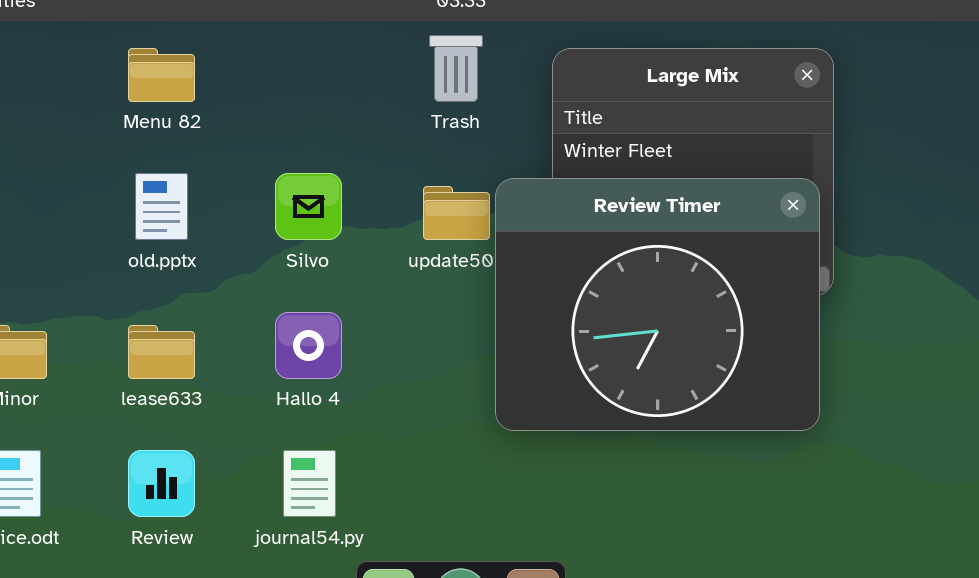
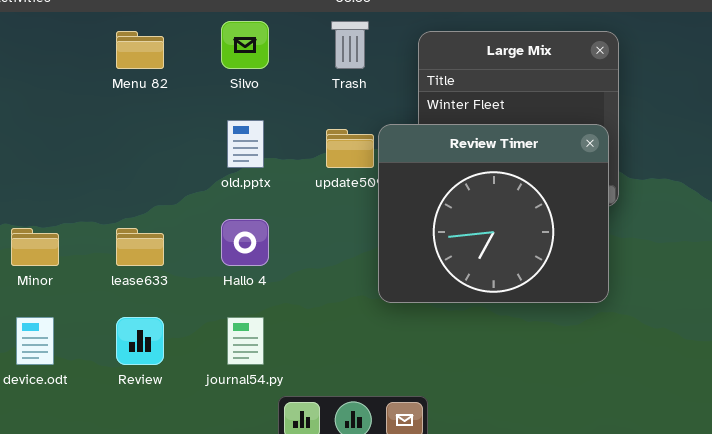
old.pptx: [135,173,188,240] -> [227,120,264,168], moved
Silvo: [275,173,342,240] -> [221,21,269,69], moved

